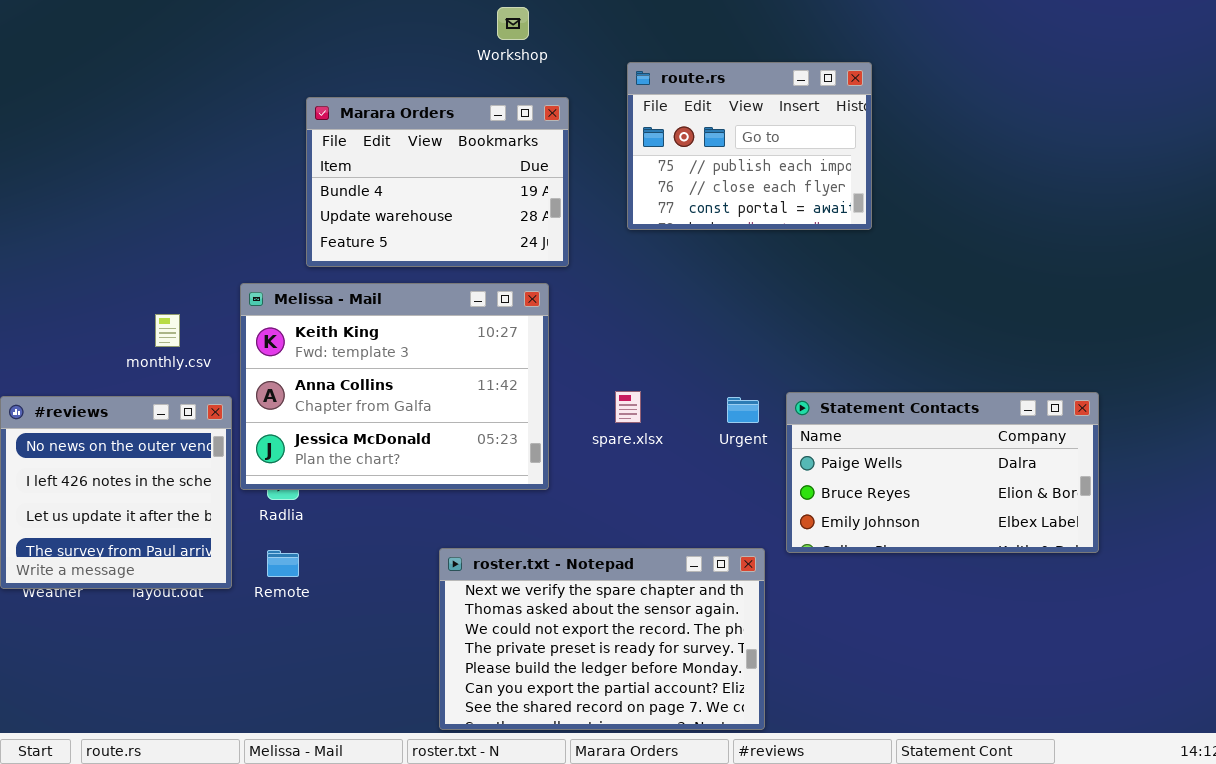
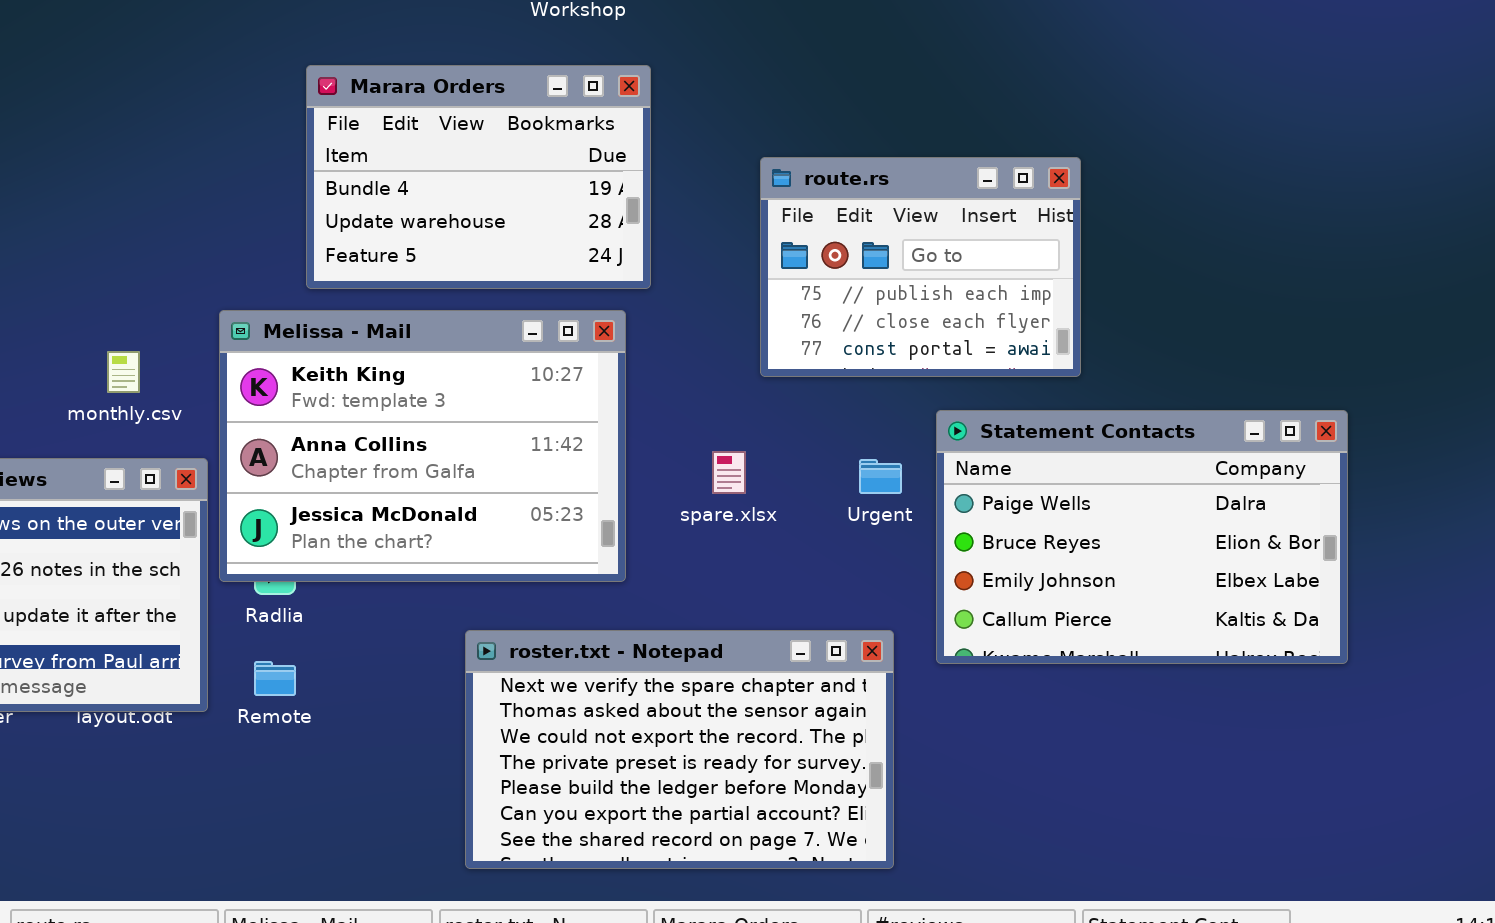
route.rs: [627,62,872,230] -> [760,157,1081,377], moved
Statement Contacts: [786,392,1099,553] -> [936,410,1348,664], resized
roster.txt - Notepad: [439,548,765,730] -> [465,630,894,869], moved

